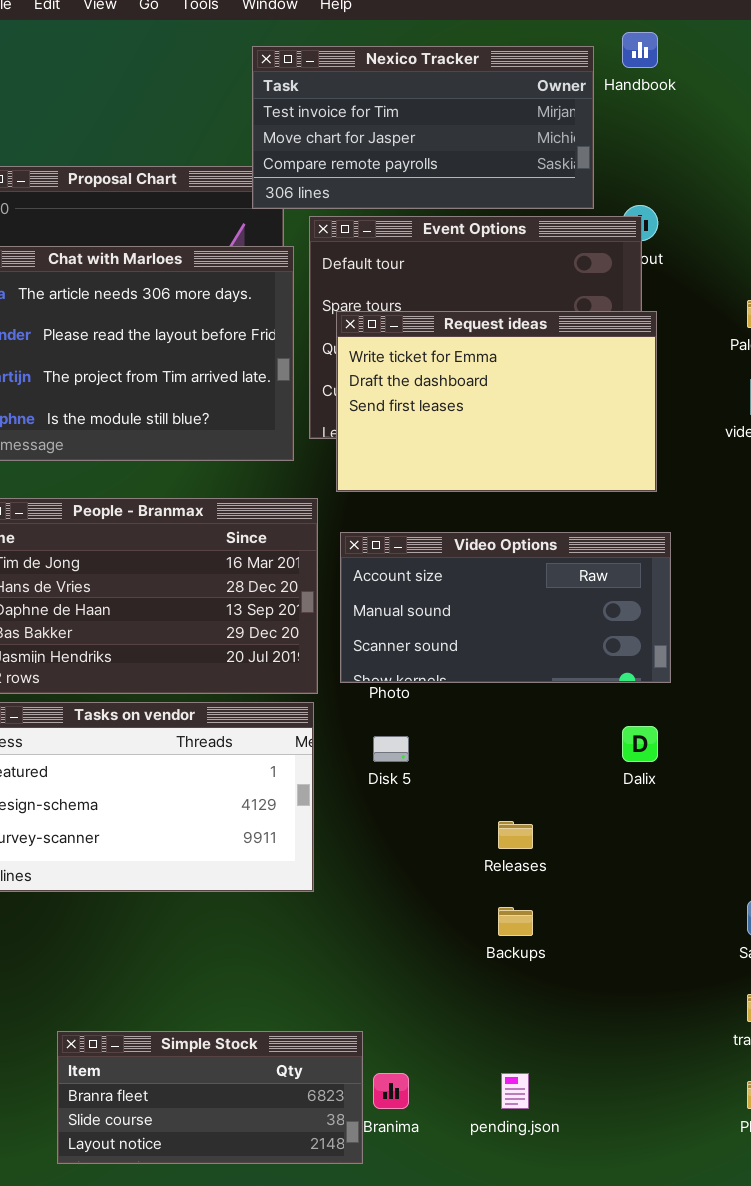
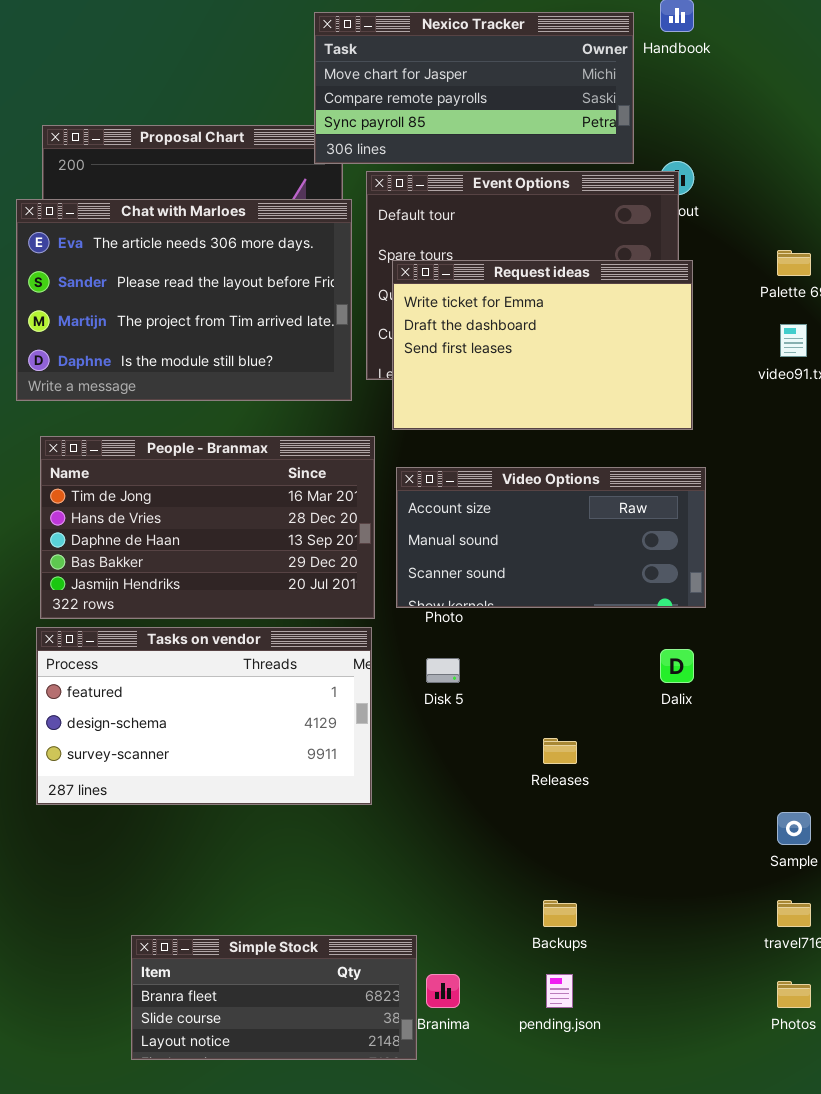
Nexico Tracker: [252,46,594,209] -> [314,12,634,164], scrolled down 1 row
Backups: [498,907,533,936] -> [543,900,577,927], moved

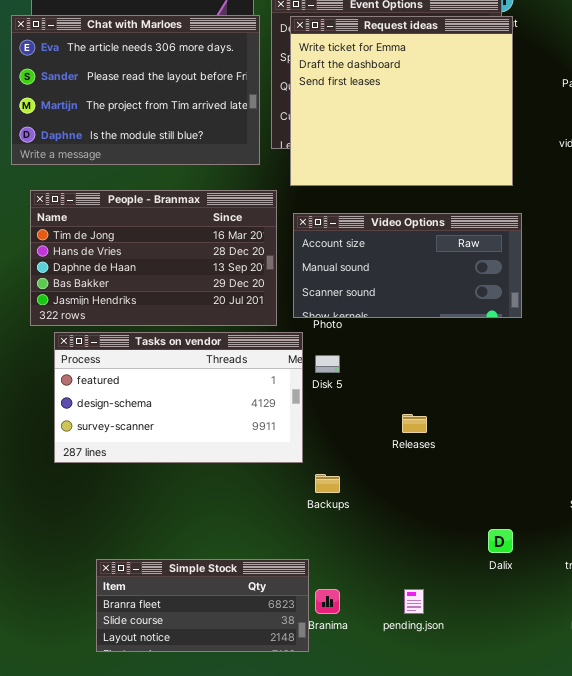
Request ideas: [392,260,693,430] -> [290,16,513,186], resized
Tasks on vendor: [36,627,372,805] -> [54,332,303,463], moved
Dalix: [660,649,694,683] -> [488,529,513,553], moved
Backups: [543,900,577,927] -> [315,474,340,493], moved

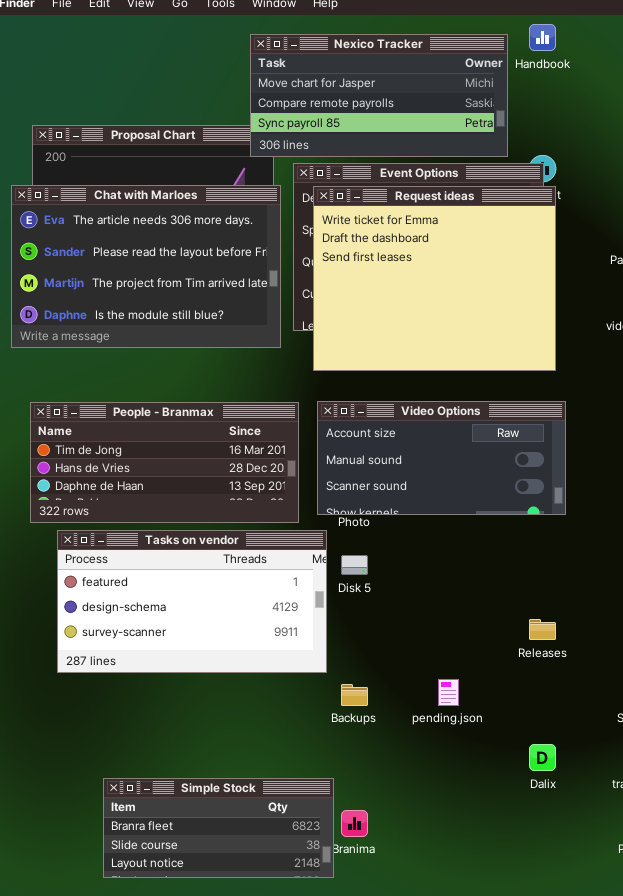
People - Branmax: [30,190,277,326] -> [30,402,299,523], resized
Releases: [402,414,427,433] -> [529,619,556,640], moved
pending.json: [404,589,424,614] -> [438,679,459,706], moved

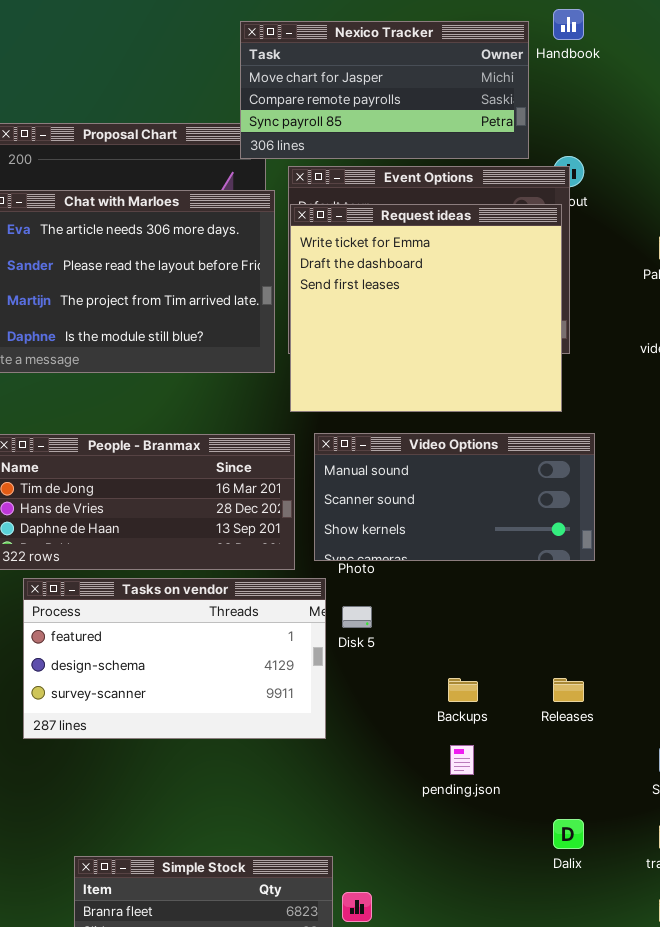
Request ideas: [313,186,556,371] -> [290,204,562,412], moved
Video Options: [317,401,566,515] -> [314,433,595,561], scrolled down 1 row
Backups: [341,684,368,706] -> [448,678,478,702], moved

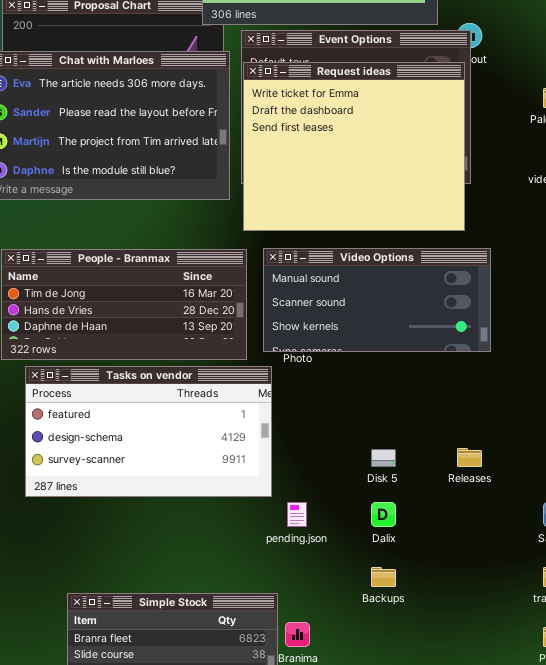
Disk 5: [342,606,372,628] -> [371,449,396,467], moved
Backups: [448,678,478,702] -> [371,567,396,587], moved
pending.json: [450,745,474,775] -> [287,502,307,527], moved
Dalix: [553,819,584,849] -> [371,502,396,527], moved

